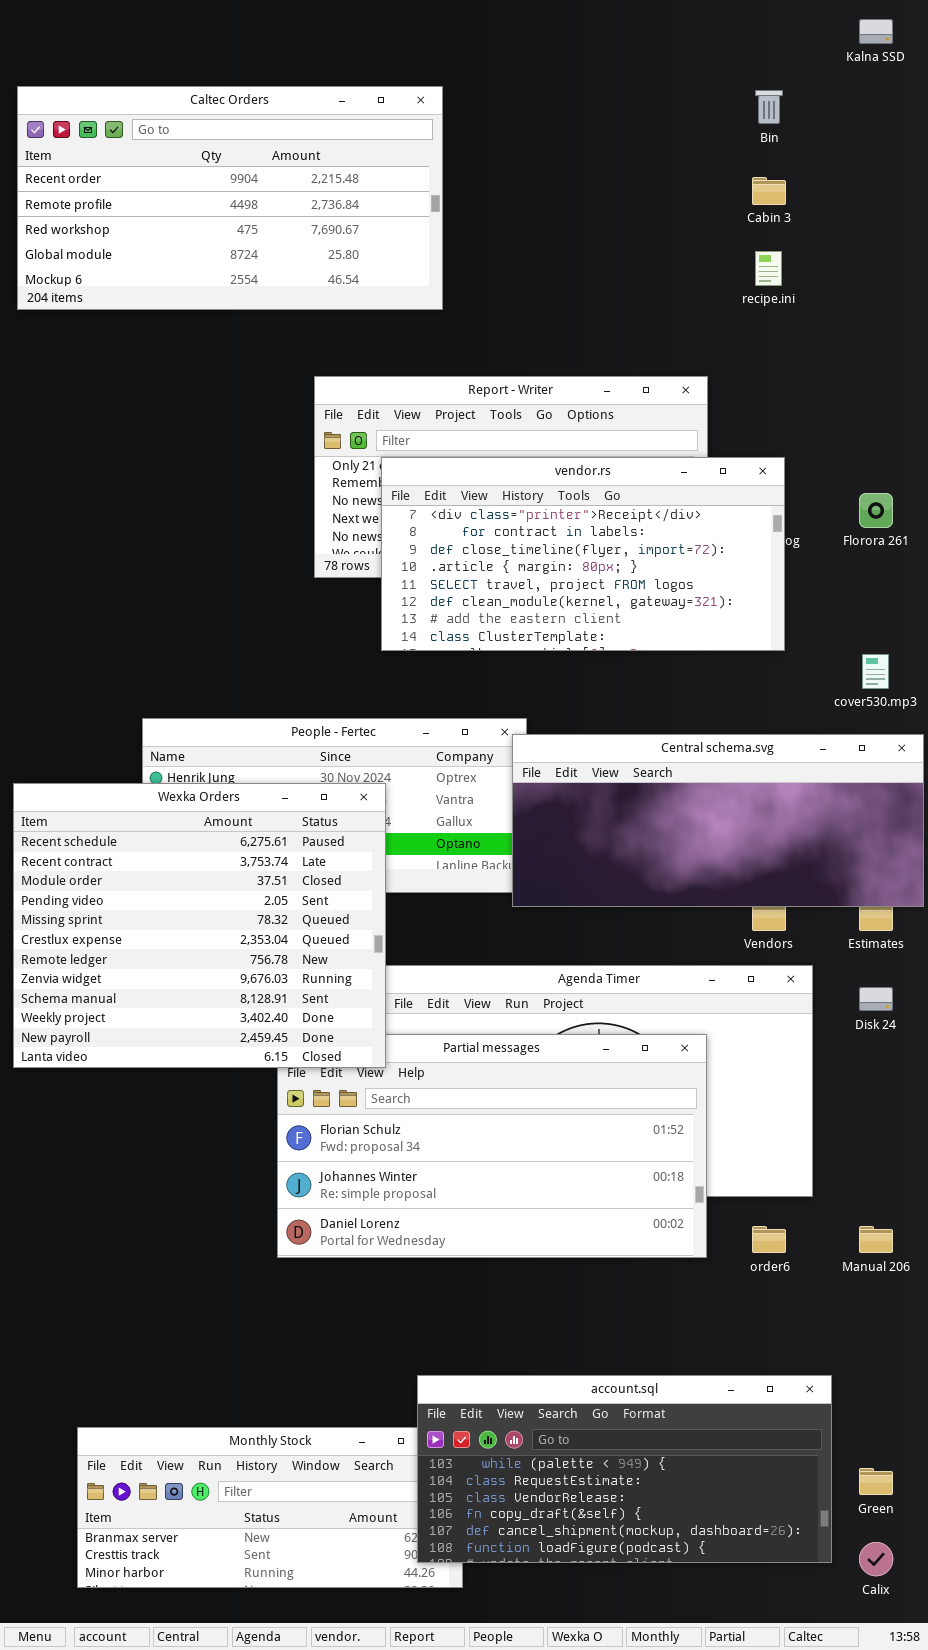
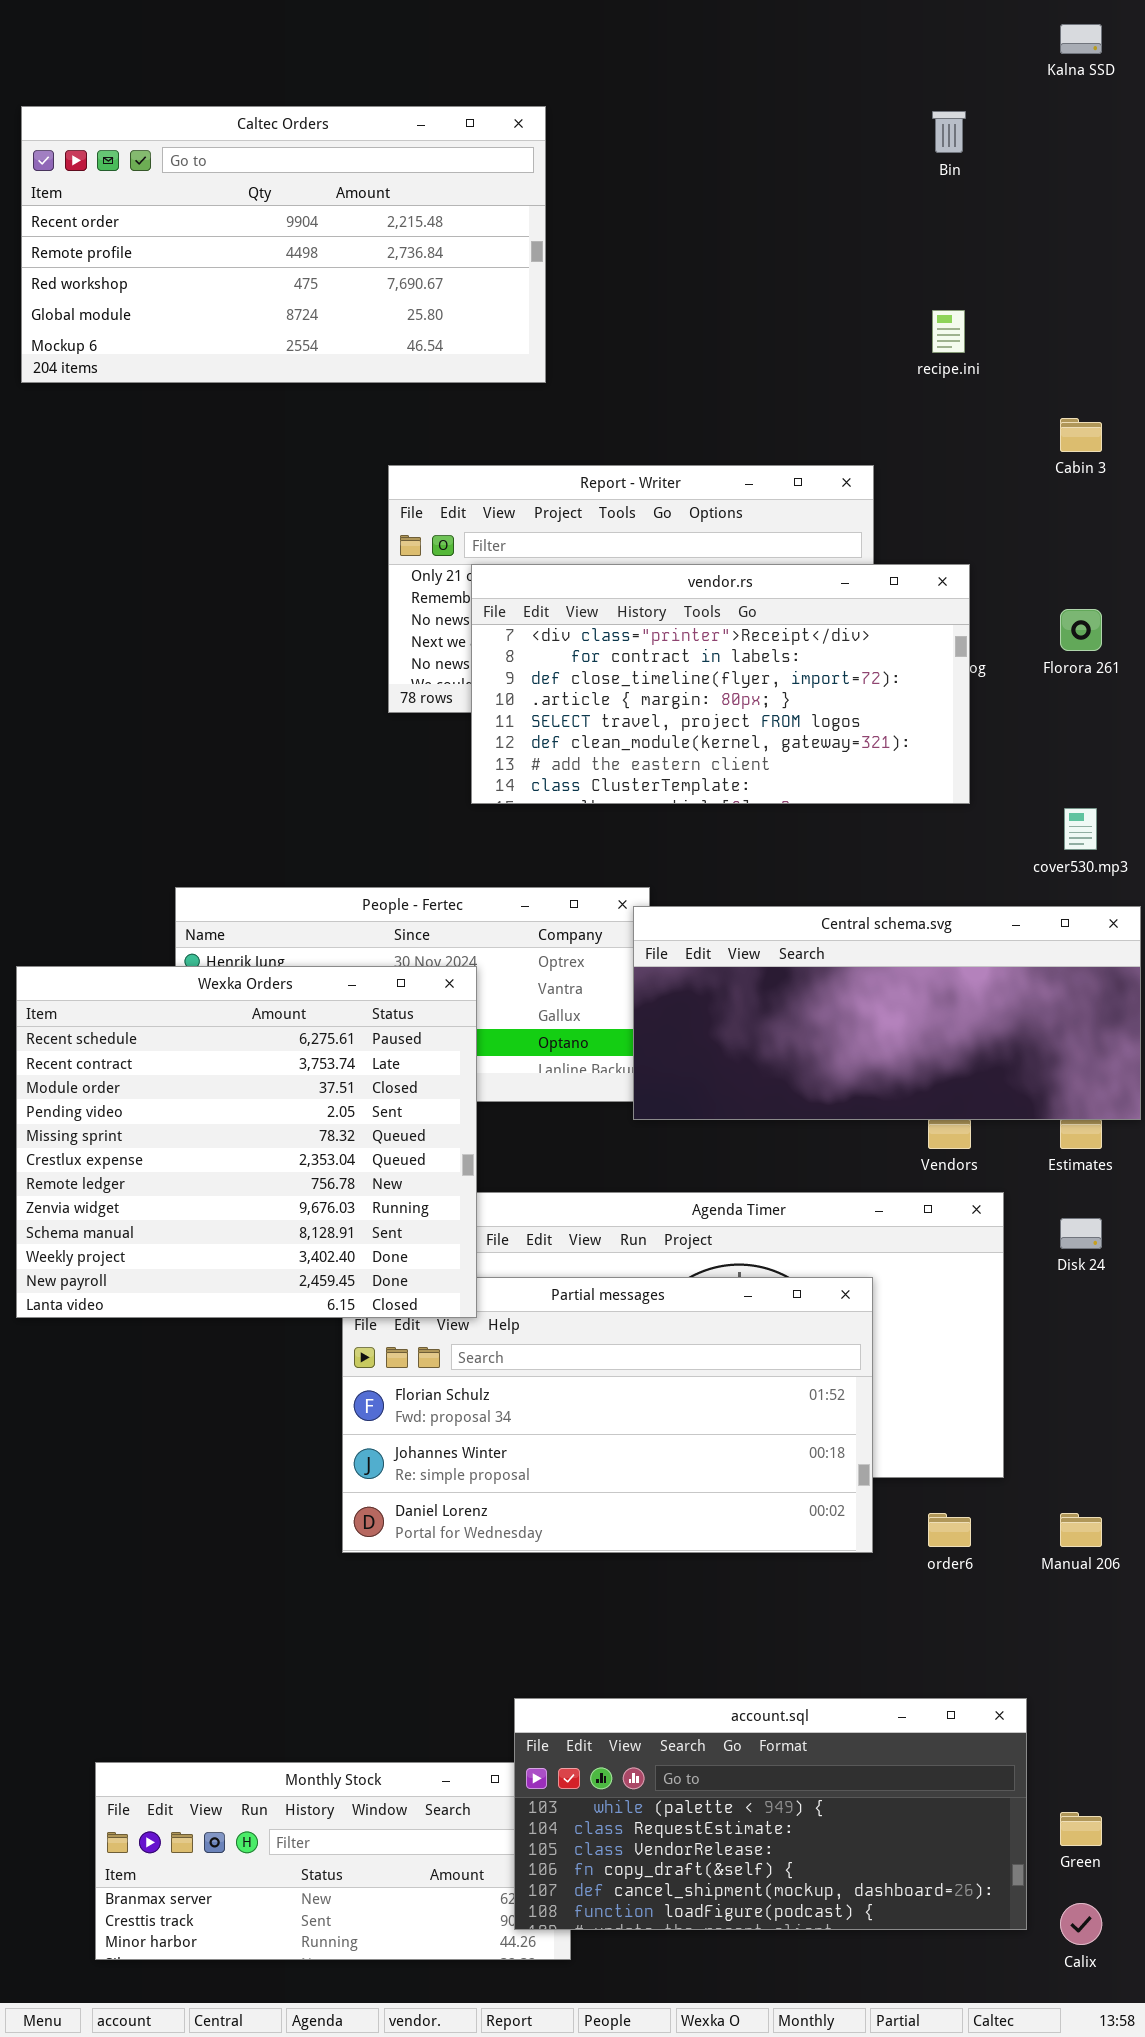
Cabin 3: [752,177,786,205] -> [1060,418,1102,452], moved

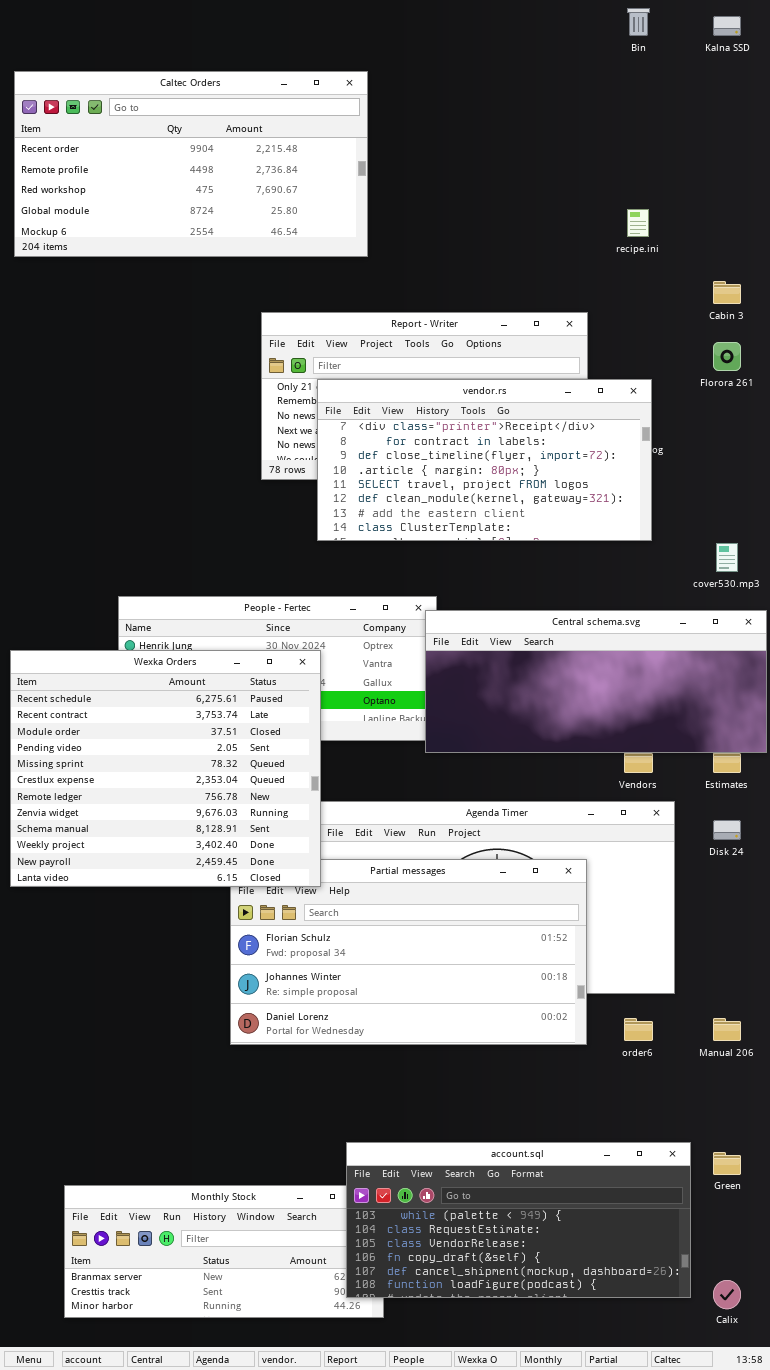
Bin: [932,111,966,153] -> [627,8,650,36], moved
Florora 261: [1060,609,1102,651] -> [713,342,741,371], moved
Green: [1060,1812,1102,1846] -> [713,1152,741,1175], moved

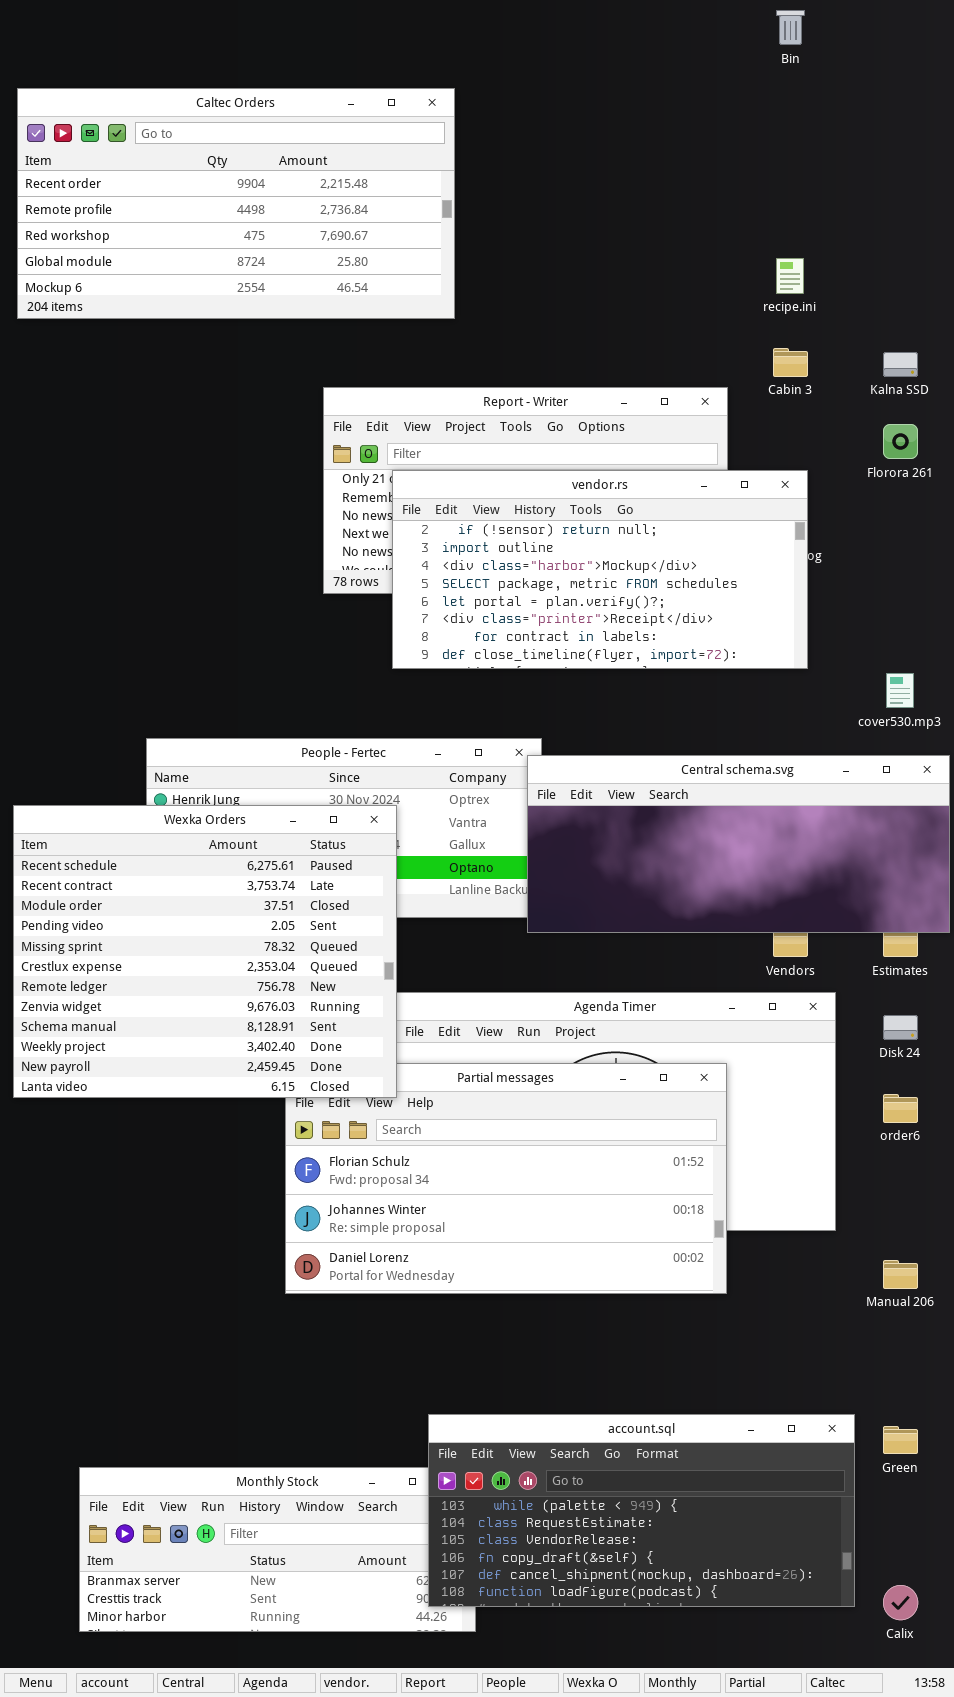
Kalna SSD: [713,16,741,36] -> [883,352,918,377], moved
Cabin 3: [713,281,741,304] -> [773,348,808,377], moved
vendor.rs: [317,379,652,541] -> [392,470,808,669], scrolled up 5 rows
order6: [624,1018,653,1041] -> [883,1094,918,1123], moved

